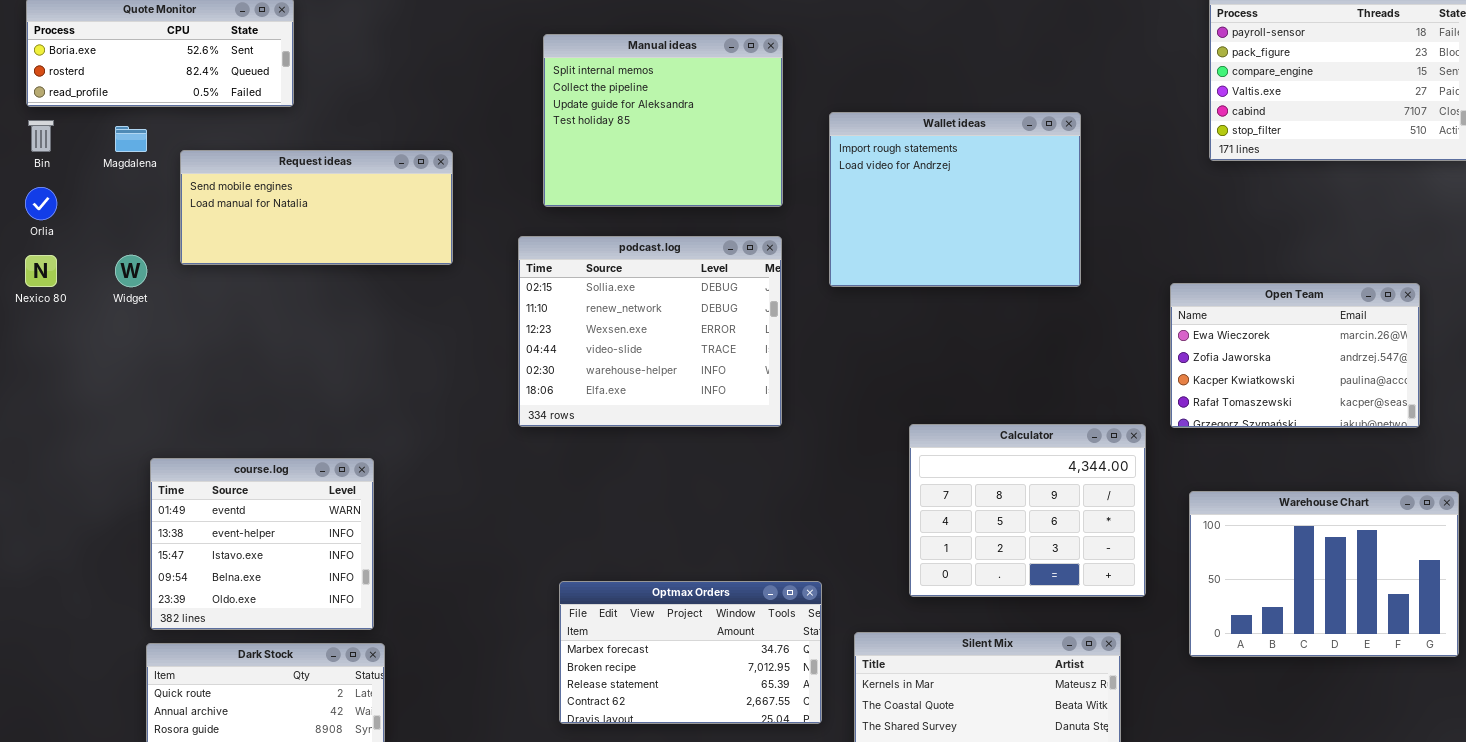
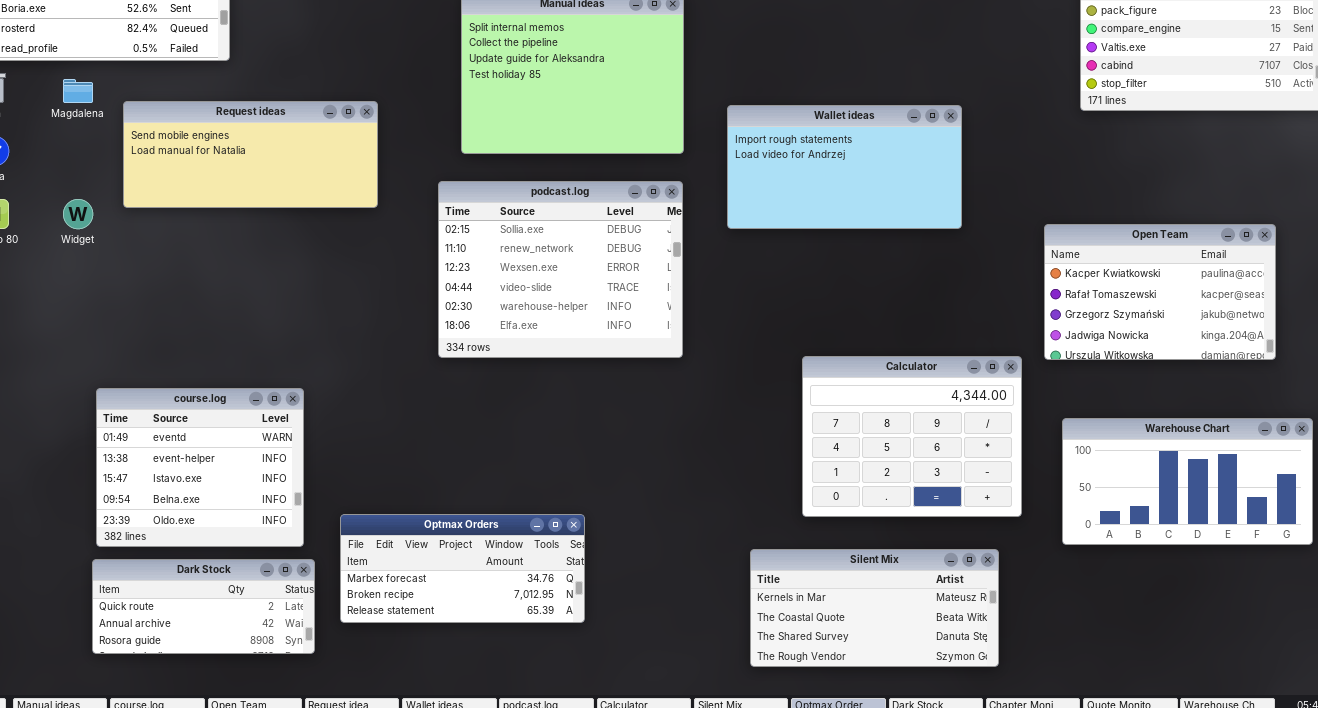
Wallet ideas: [829,112,1081,287] -> [727,105,962,229], resized
Open Team: [1170,283,1420,428] -> [1044,224,1276,360], scrolled down 2 rows
Warehouse Chart: [1189,491,1459,657] -> [1062,418,1313,545], resized
Optmax Orders: [559,581,822,724] -> [340,514,585,623], moved, resized

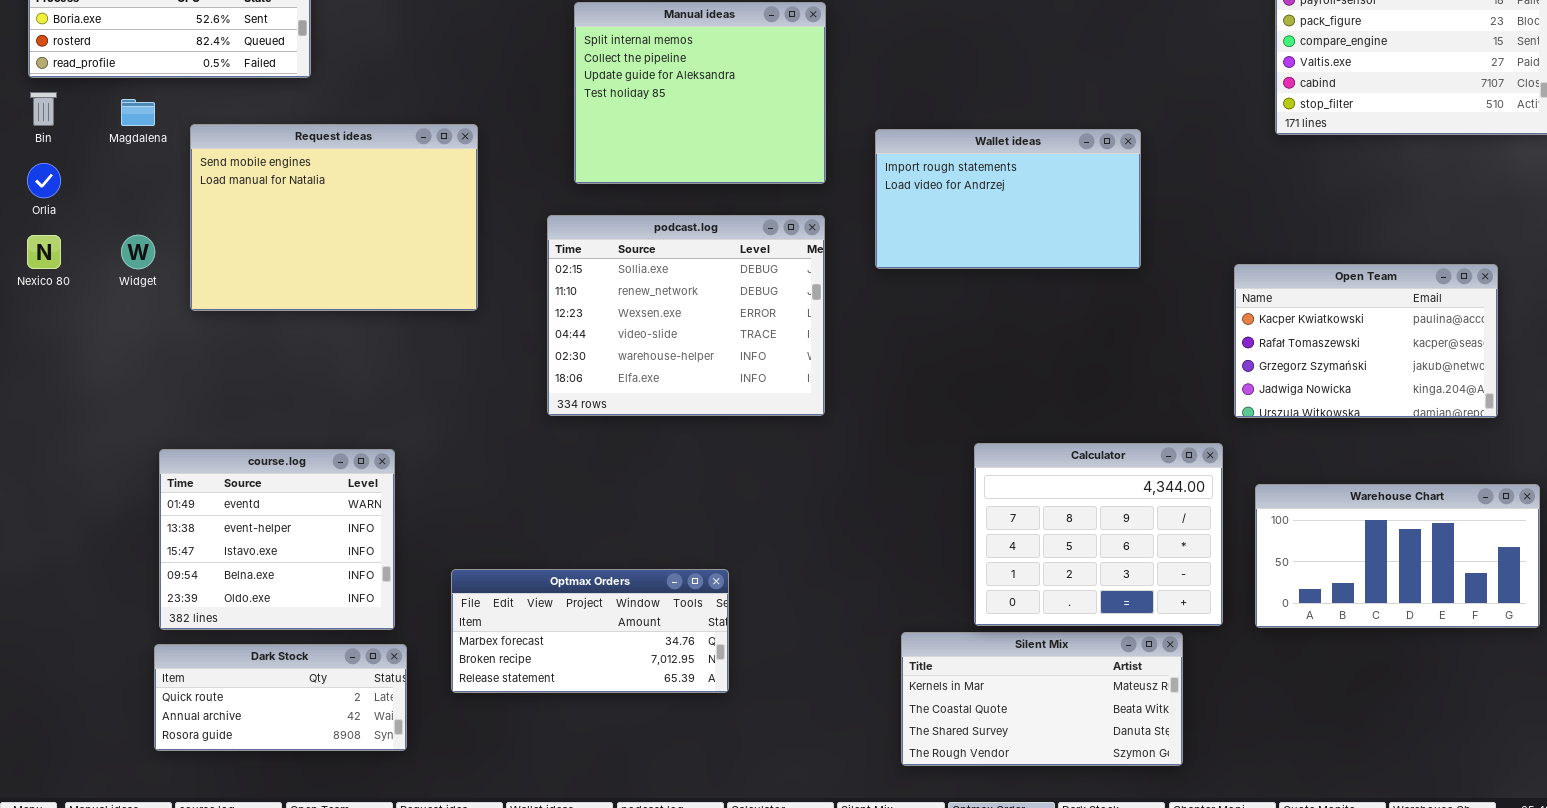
Request ideas: [123,101,378,208] -> [190,124,478,311], resized
Calculator: [802,356,1022,517] -> [974,443,1223,626], moved
Optmax Orders: [340,514,585,623] -> [451,569,729,693], moved

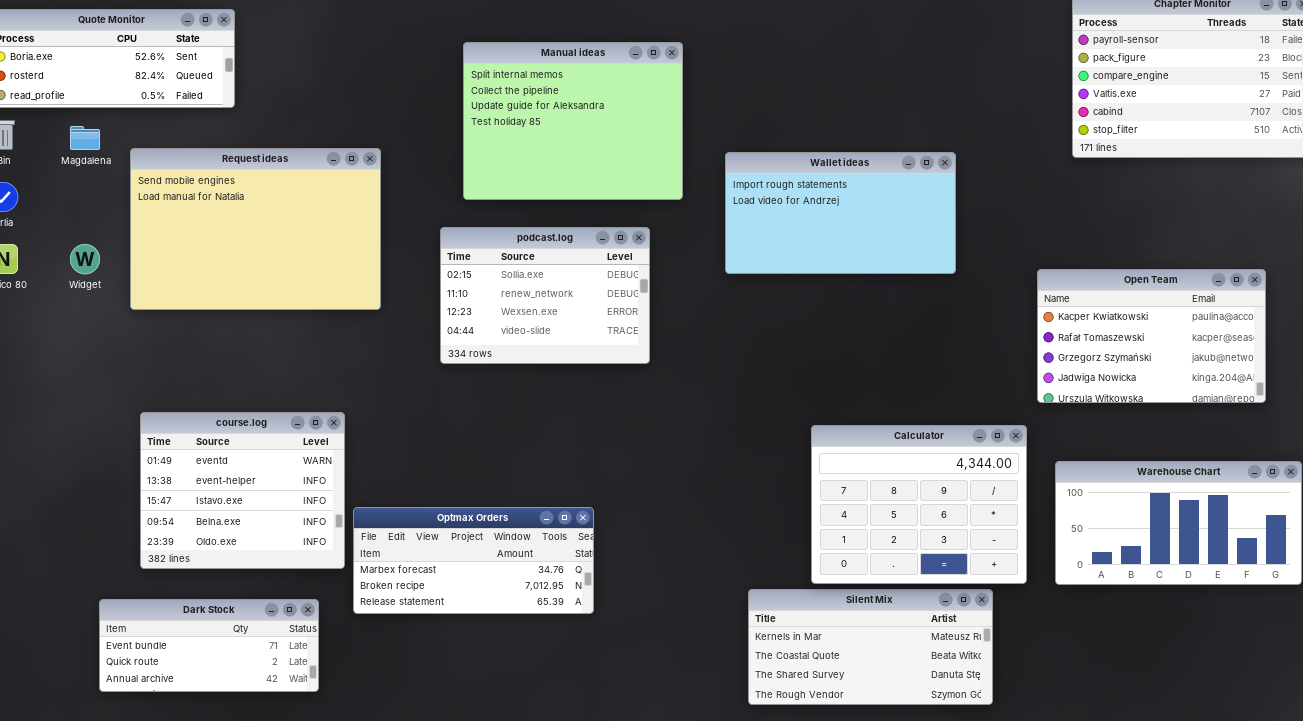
podcast.log: [547,215,825,416] -> [440,227,650,364], resized
course.log: [159,449,395,630] -> [140,412,345,569], moved
Optmax Orders: [451,569,729,693] -> [353,507,594,614], moved
Dark Stock: [154,644,407,751] -> [99,599,319,692], scrolled up 1 row

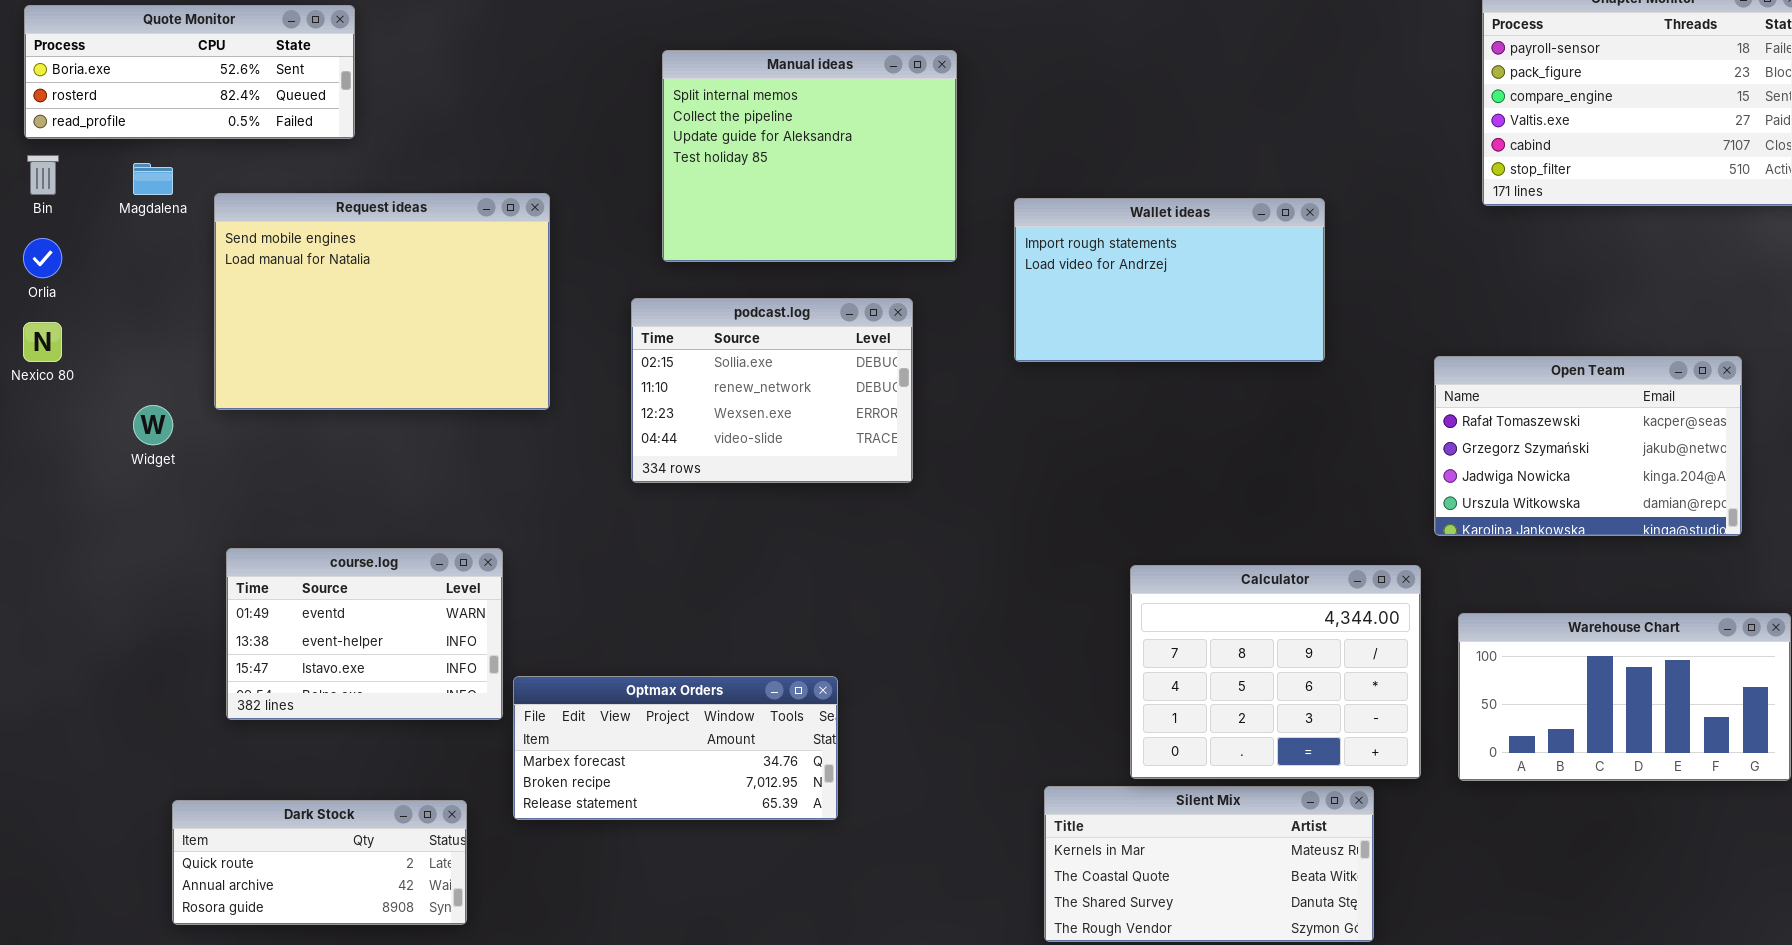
Widget: [70,244,100,274] -> [133,405,173,445], moved
Open Team: [1037,269,1266,403] -> [1434,356,1742,536], scrolled down 1 row
course.log: [140,412,345,569] -> [226,548,503,720], resized
Dark Stock: [99,599,319,692] -> [172,800,467,925], scrolled down 1 row

